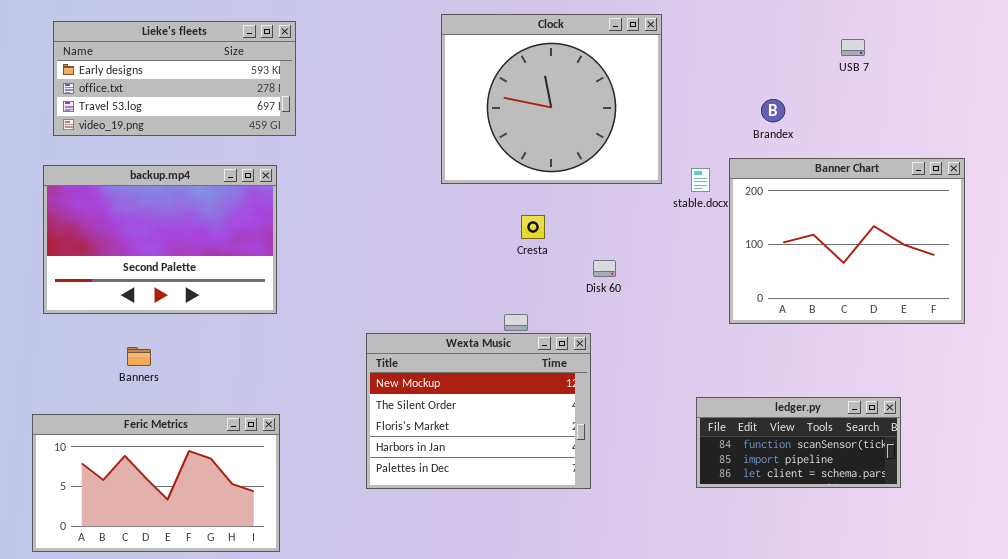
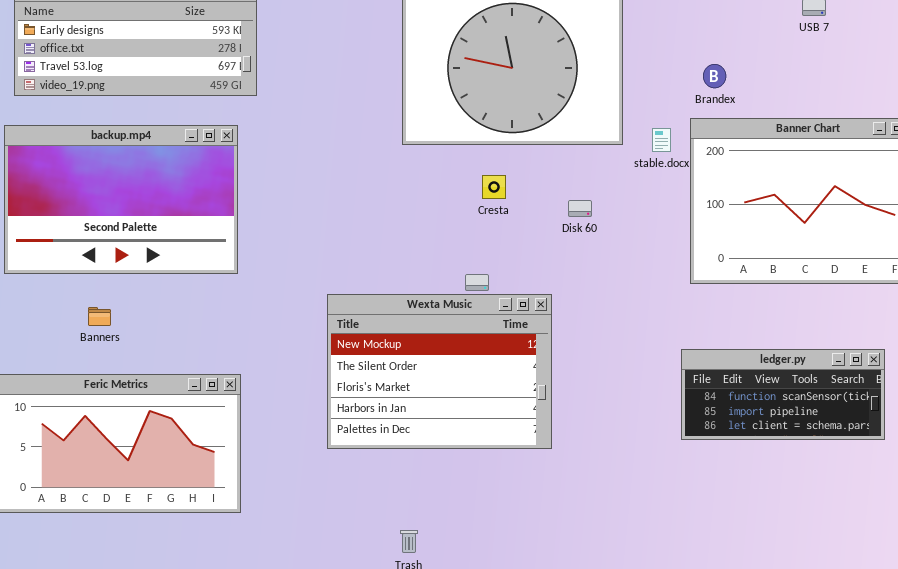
Brandex: [761,99,785,122] -> [703,64,726,88], moved
Disk 60: [593,260,616,277] -> [568,200,592,217], moved
ledger.py: [696,397,901,488] -> [681,349,885,440], moved

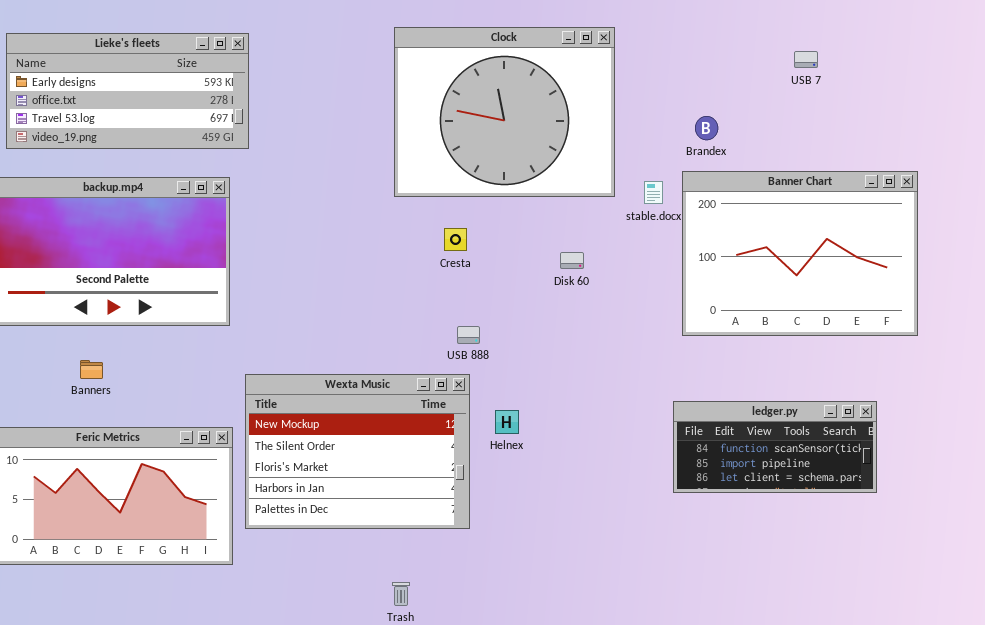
Cresta: [482,175,506,199] -> [444,228,467,251], moved
Wexta Music: [327,294,552,449] -> [245,374,470,529], moved

